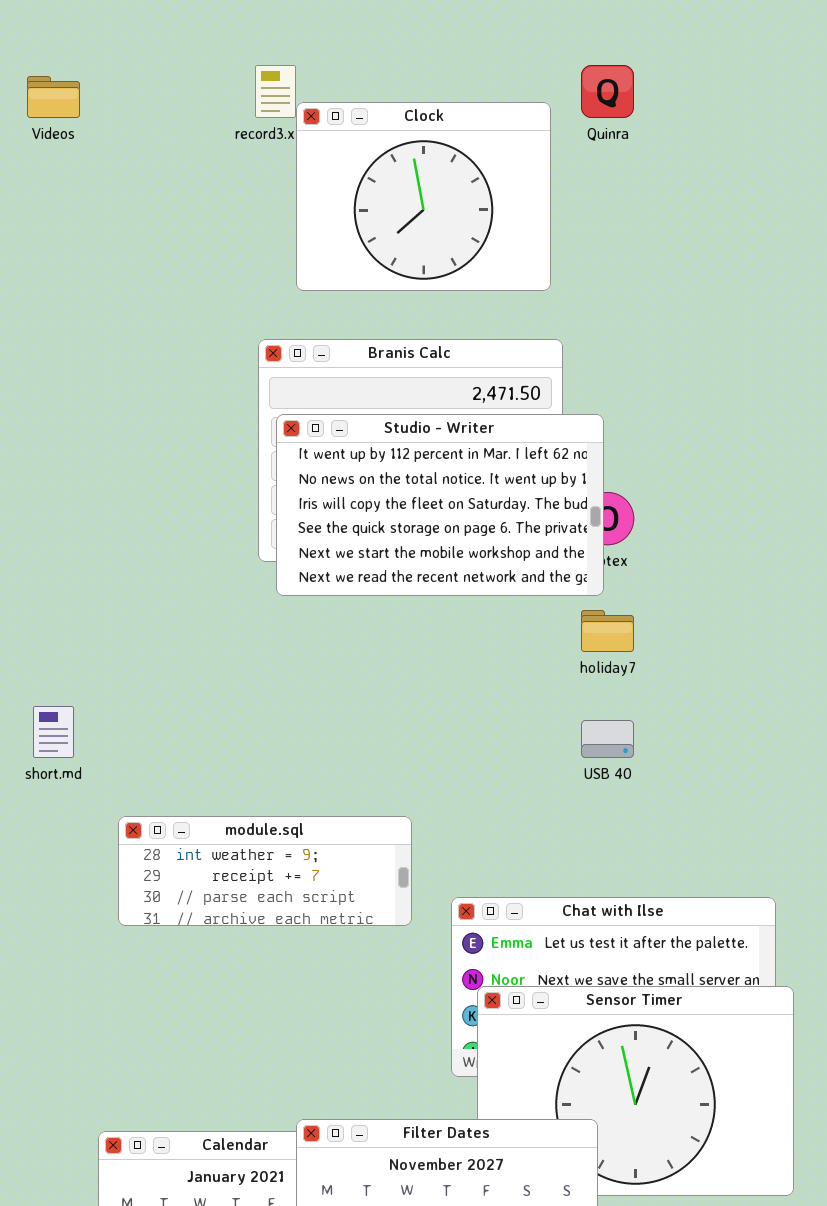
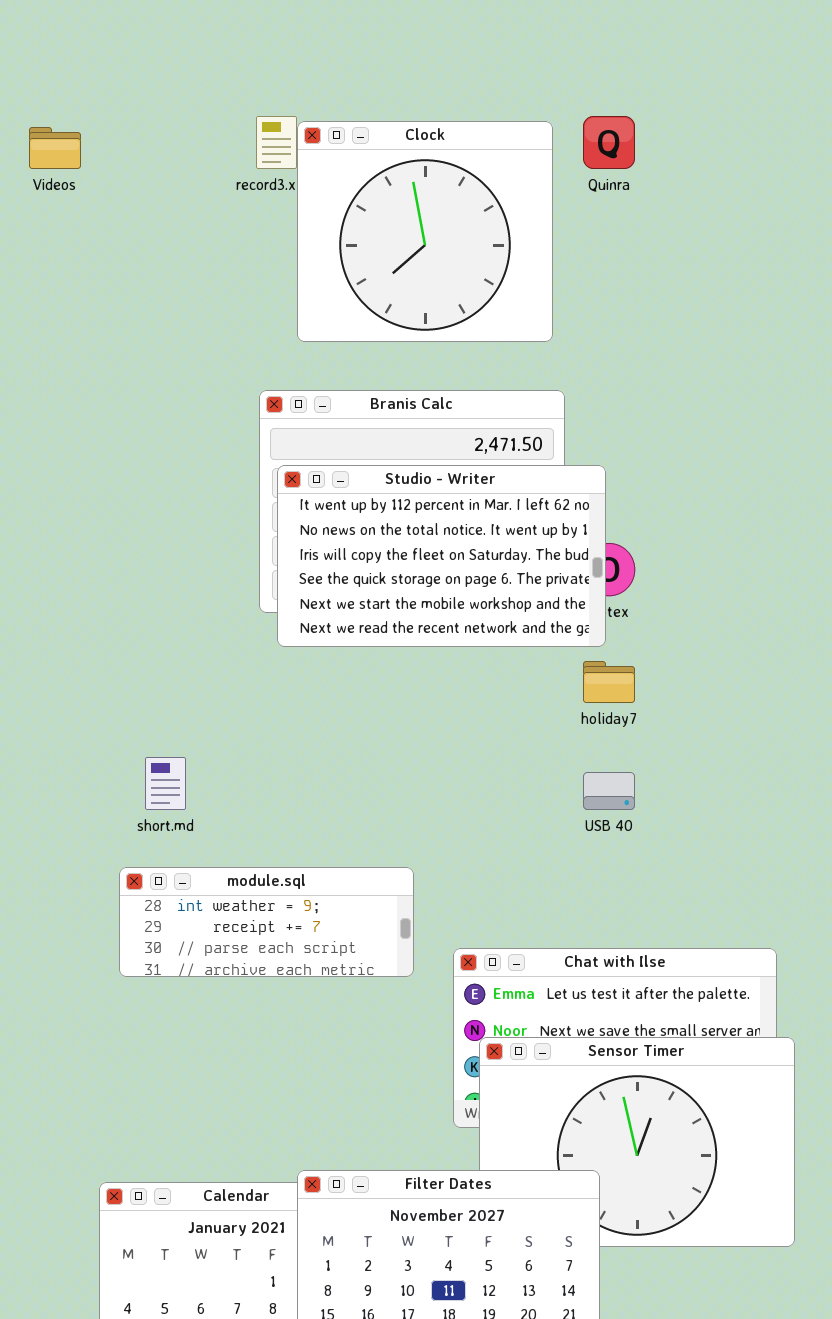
Clock: [296,102,551,291] -> [297,121,553,342], resized
short.md: [33,706,74,758] -> [145,757,186,810], moved

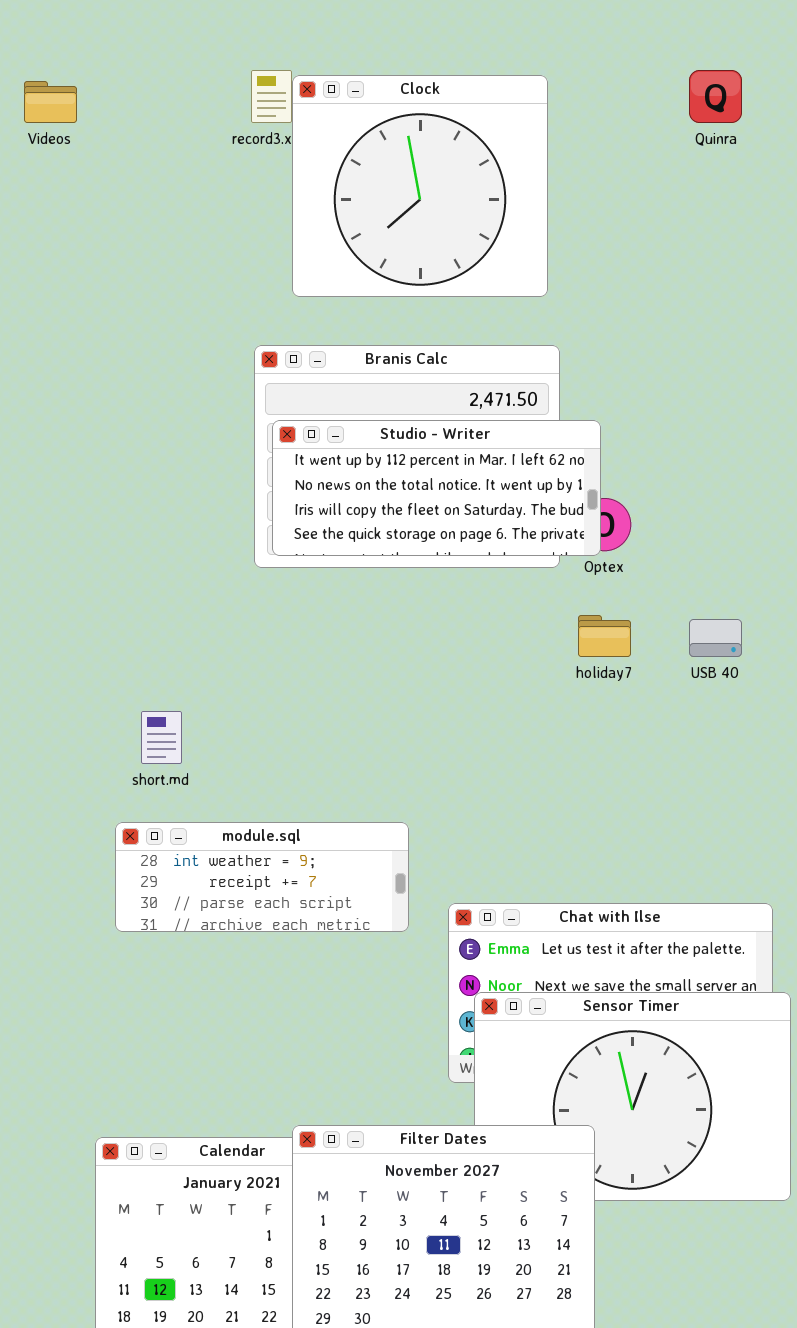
Quinra: [583,116,635,169] -> [689,70,742,123], moved
Studio - Writer: [277,465,606,647] -> [272,420,601,556], resized
USB 40: [583,772,635,810] -> [689,619,742,657], moved

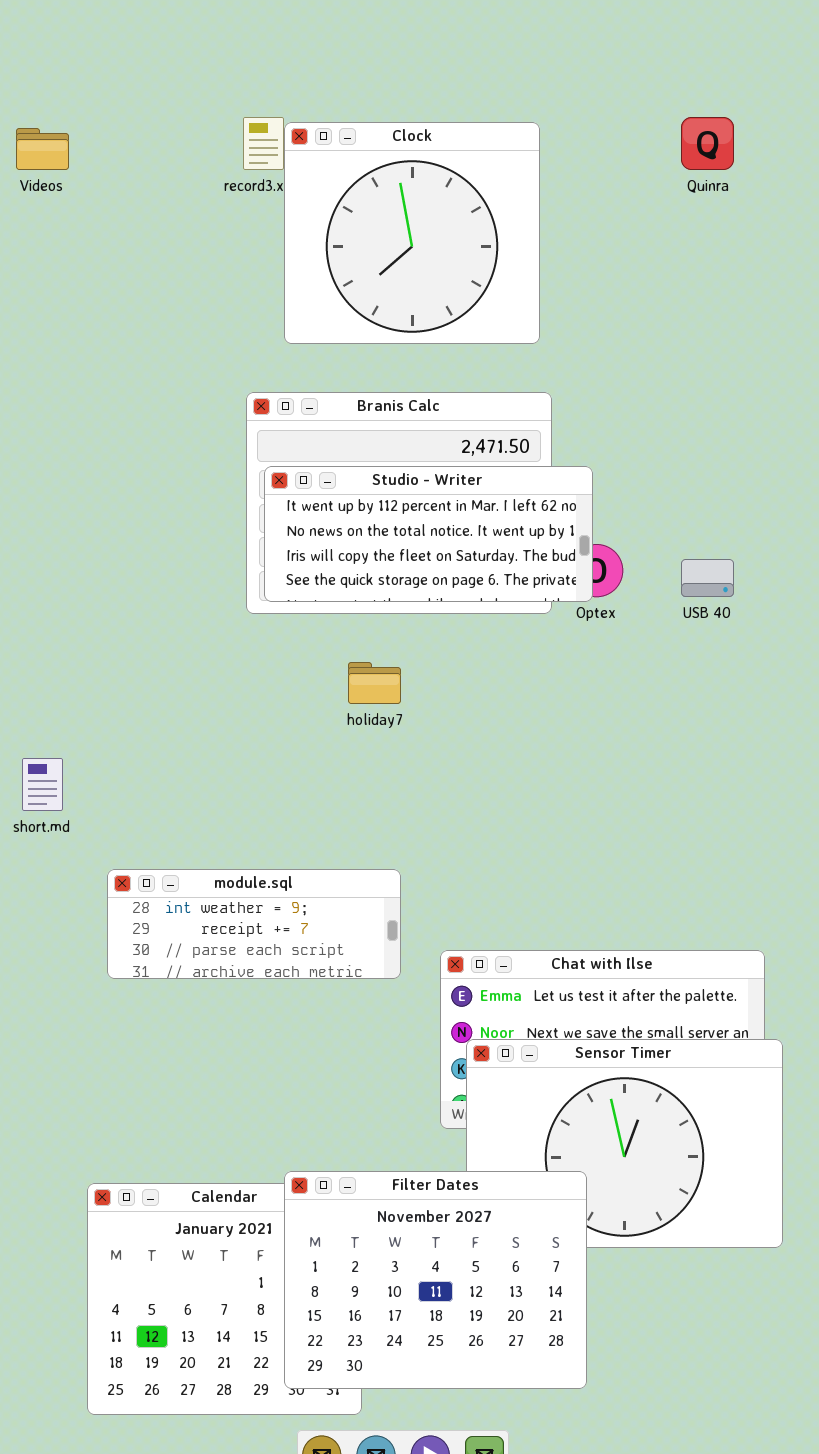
holiday7: [578,615,631,657] -> [348,662,401,704], moved
USB 40: [689,619,742,657] -> [681,559,734,597], moved
short.md: [141,711,182,764] -> [22,758,63,811], moved

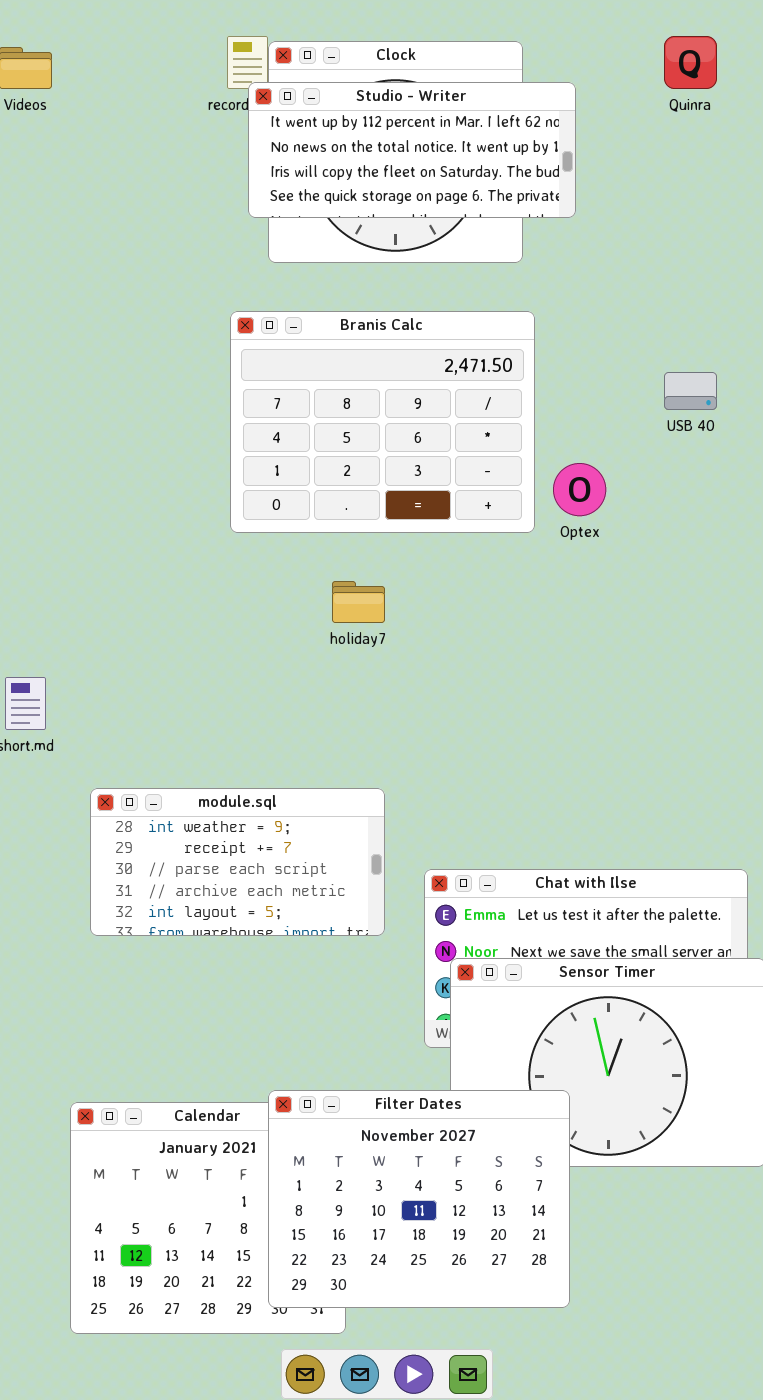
Studio - Writer: [264,466,593,602] -> [248,82,576,218], moved
USB 40: [681,559,734,597] -> [664,372,717,410], moved
module.sql: [107,869,401,979] -> [90,788,385,936], resized

